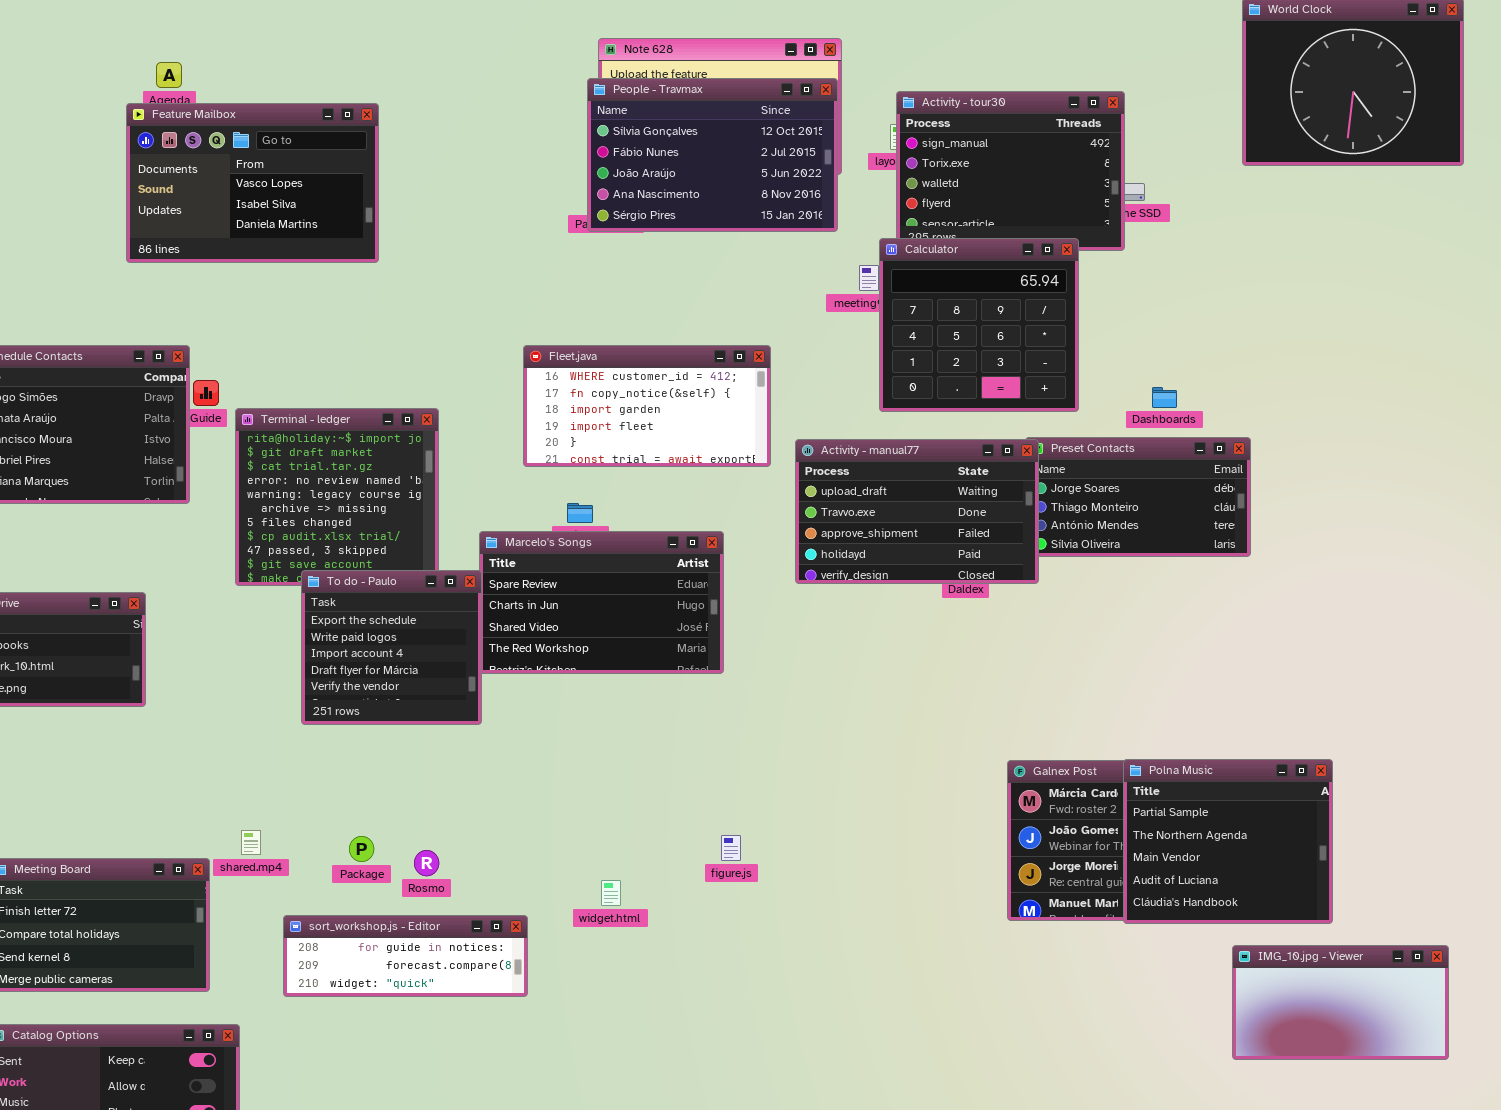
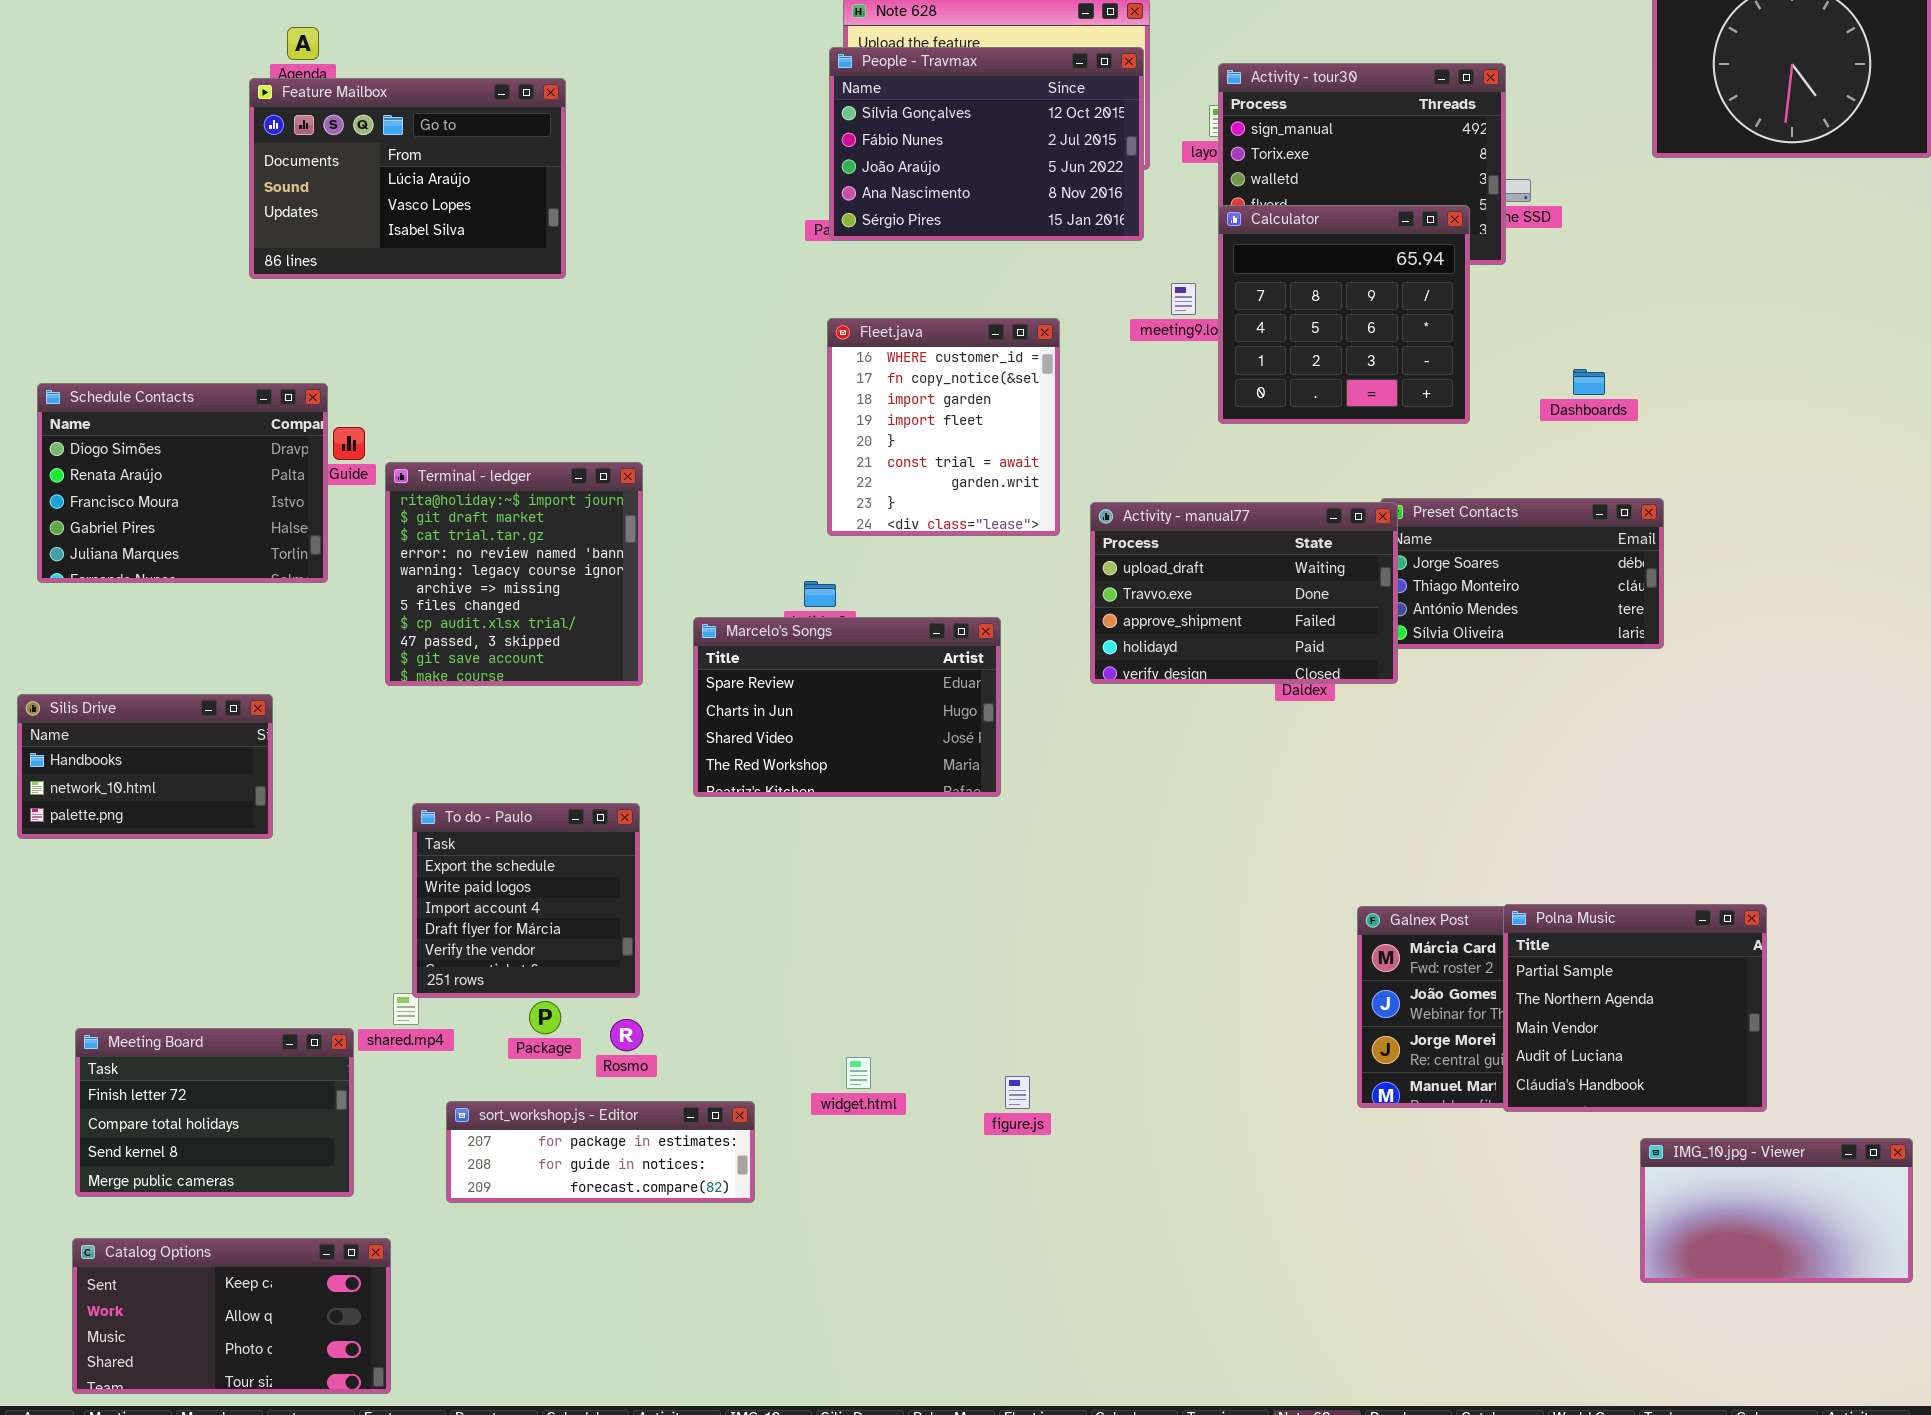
Feature Mailbox: [126,103,379,263] -> [249,78,566,279], scrolled up 1 row
Calculator: [879,238,1079,412] -> [1218,205,1470,424], moved
Fleet.java: [523,345,771,467] -> [827,318,1060,536], resized
Dashboards: [1152,387,1177,408] -> [1573,369,1605,395], moved
To do - Paulo: [301,570,482,725] -> [412,803,640,998], moved
figure.js: [721,835,741,861] -> [1005,1076,1030,1109], moved
sort_workshop.js - Editor: [283,915,528,997] -> [446,1101,755,1203], scrolled up 1 row

